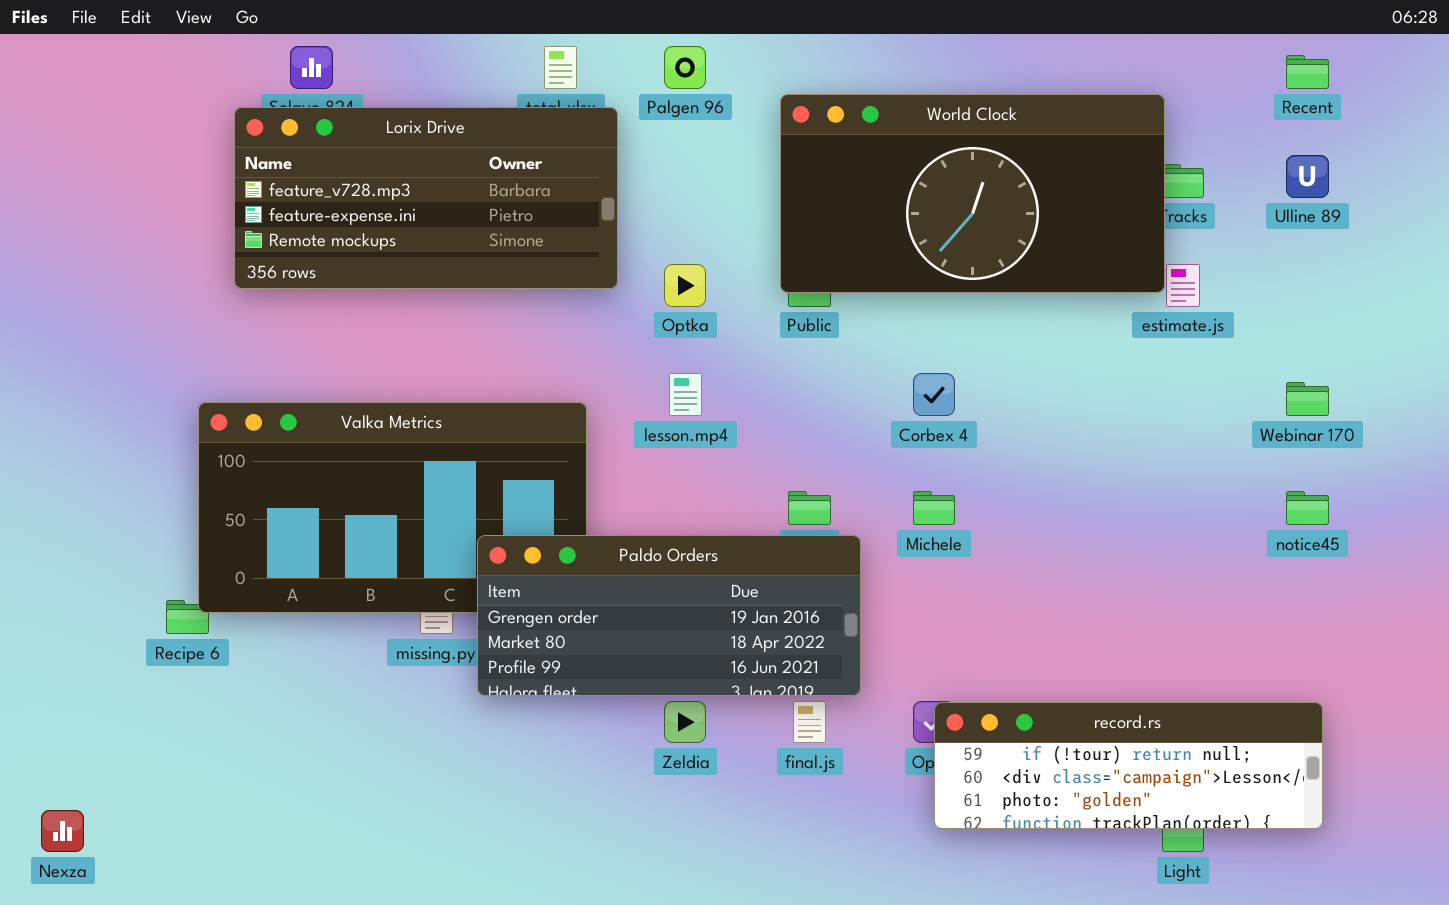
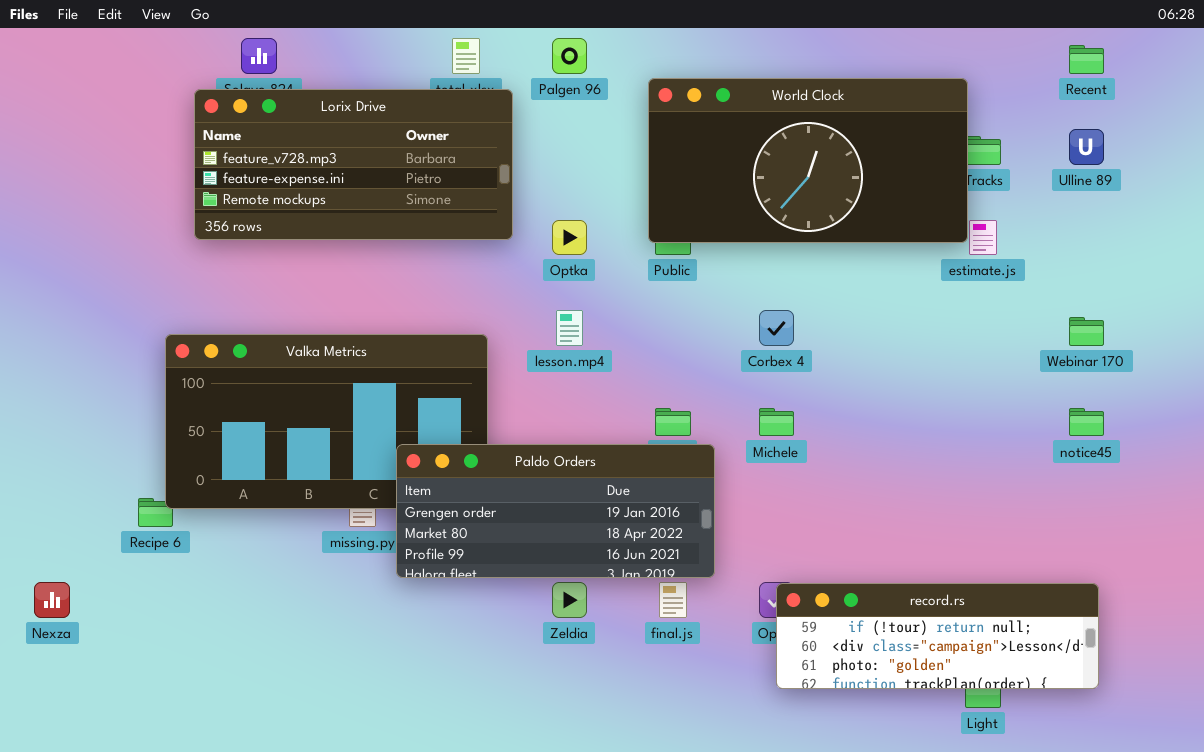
Nexza: [41,810,84,852] -> [34,582,70,618], moved

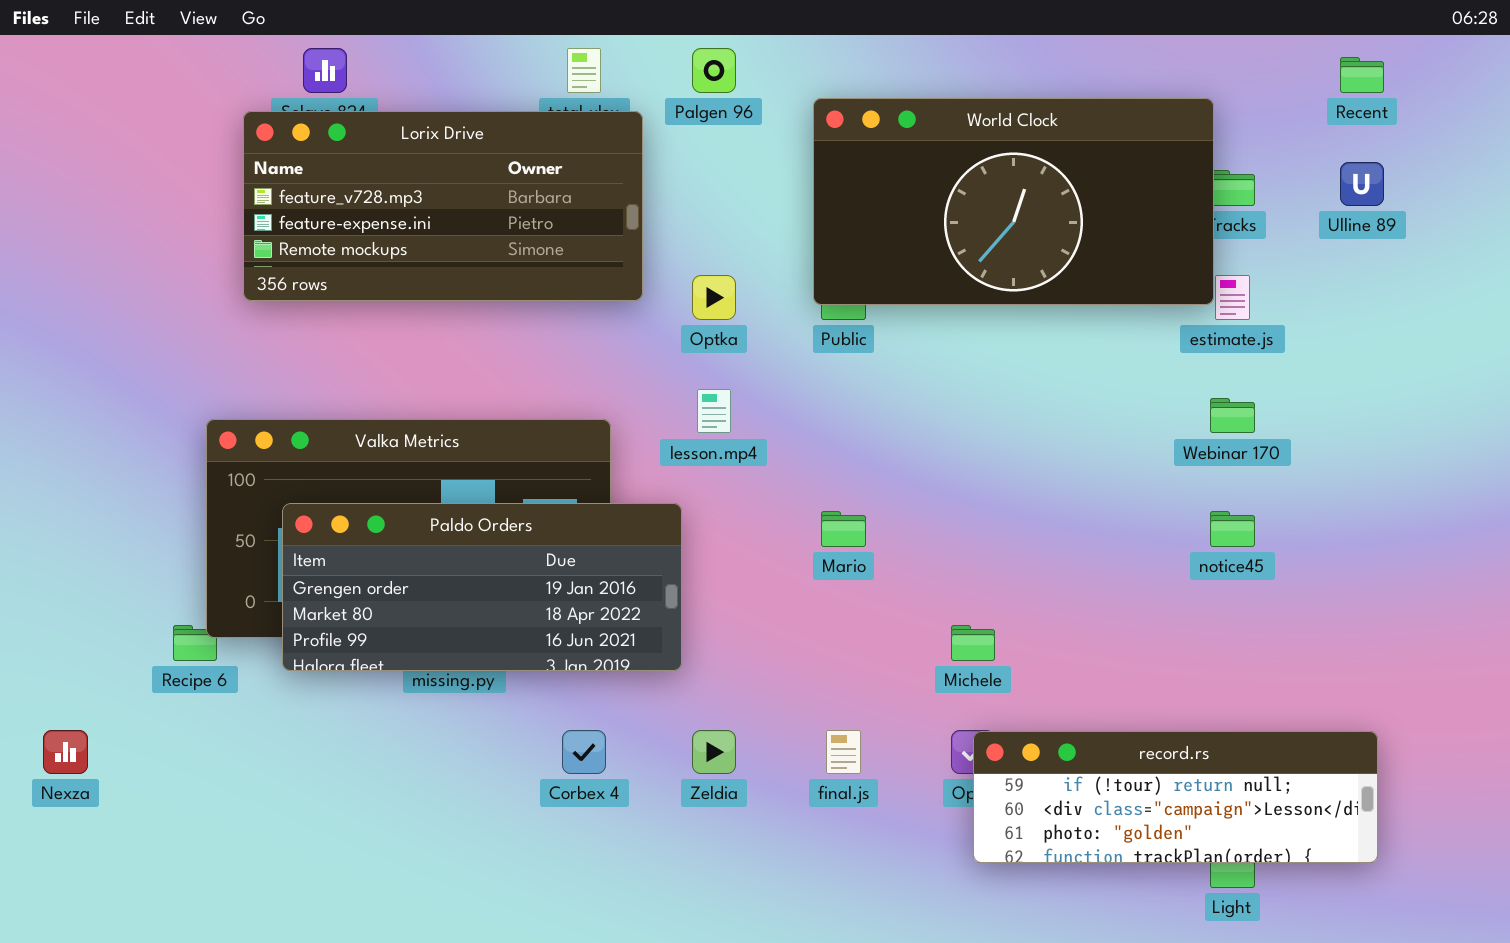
Corbex 4: [759,310,794,346] -> [562,730,606,774], moved
Webinar 170: [1069,317,1104,346] -> [1210,398,1255,433], moved
Michele: [759,408,794,436] -> [951,625,995,661], moved
notice45: [1069,408,1104,436] -> [1210,511,1255,547], moved
Paldo Orders: [396,444,715,578] -> [282,503,682,671], moved

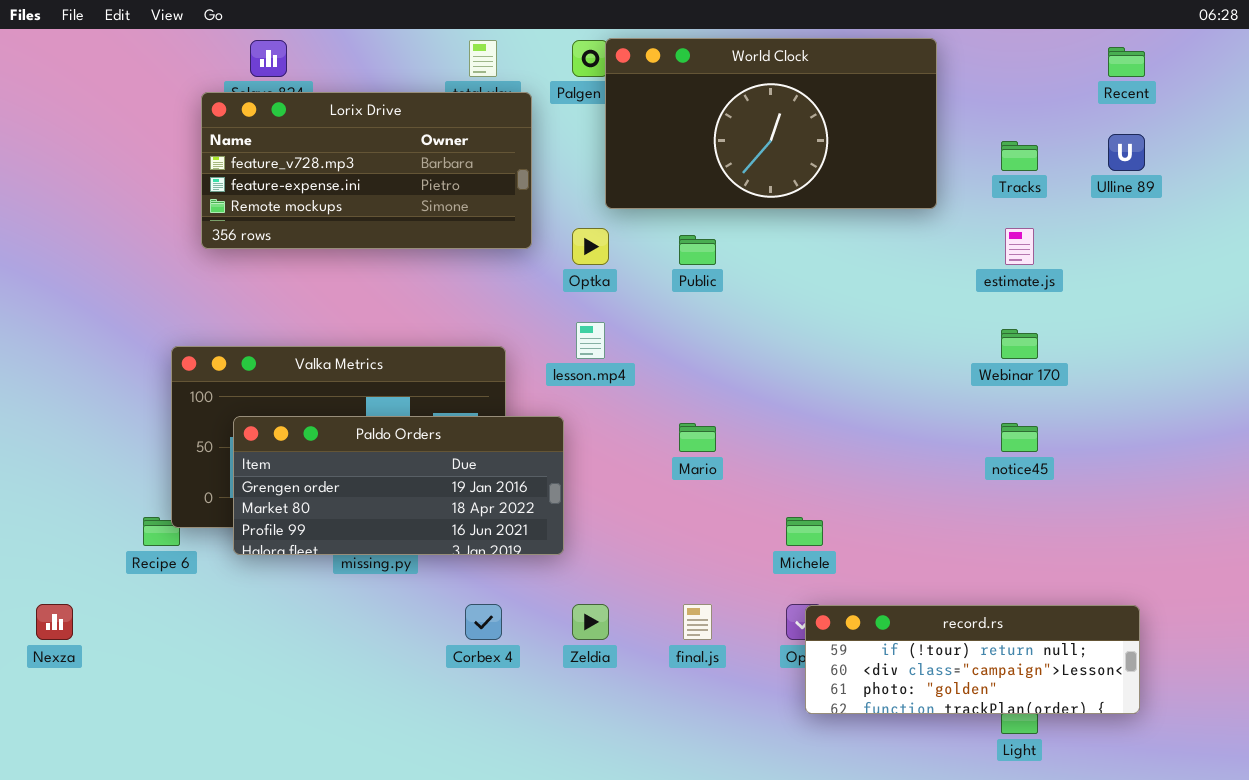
World Clock: [813,98,1214,305] -> [605,38,937,209], moved

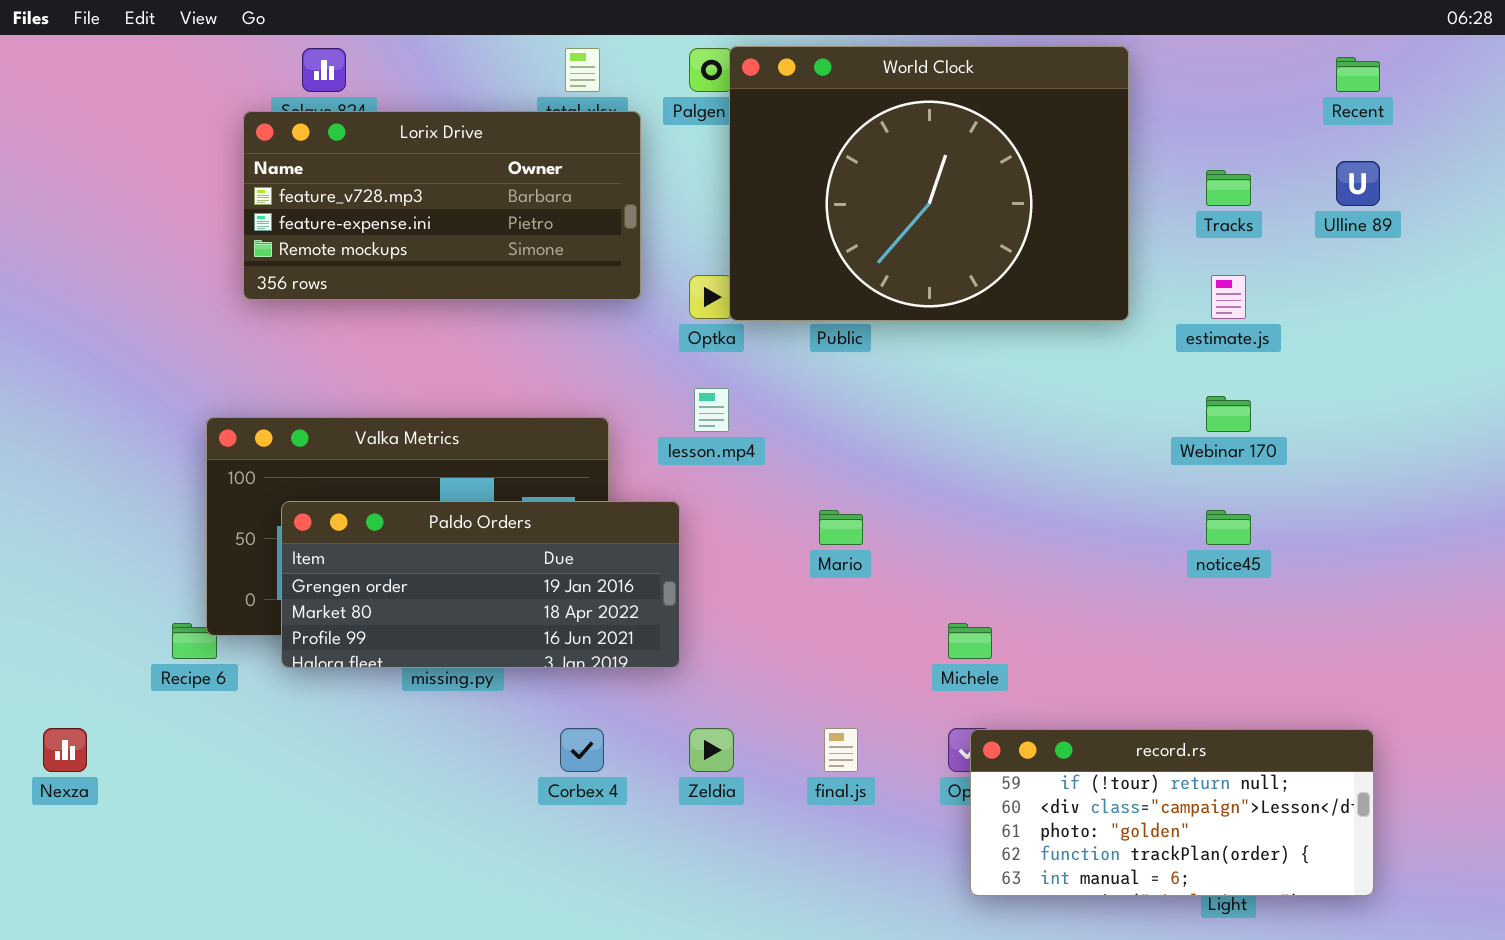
World Clock: [605,38,937,209] -> [729,46,1129,321], resized
record.rs: [805,605,1140,714] -> [970,729,1374,896], resized

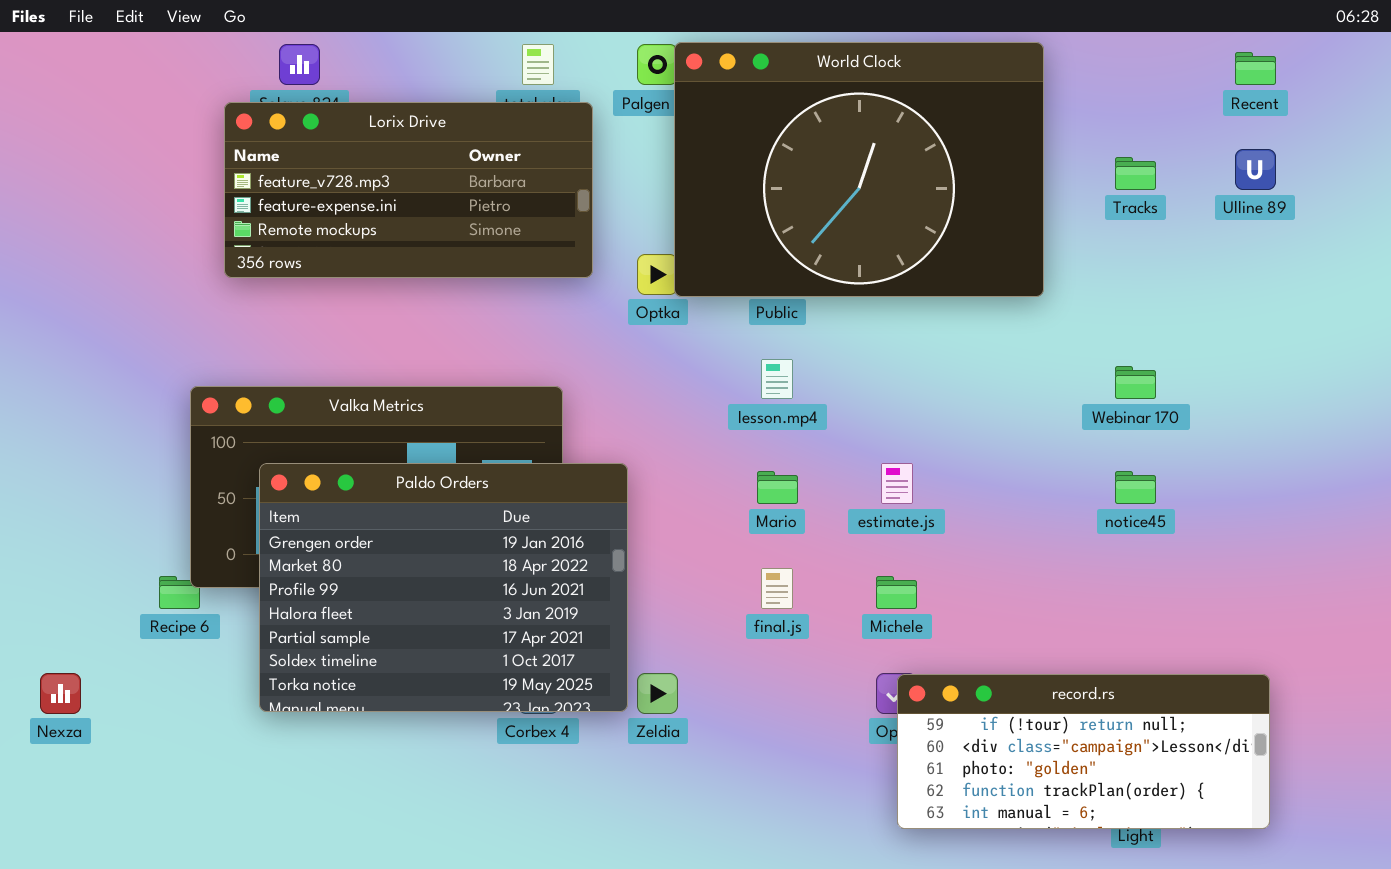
estimate.js: [1211,275,1246,319] -> [881,463,913,504], moved
lesson.mp4: [694,388,729,432] -> [761,359,793,399], moved
Paldo Orders: [281,501,680,668] -> [259,463,628,712], resized
final.js: [824,728,858,772] -> [761,568,793,609], moved

